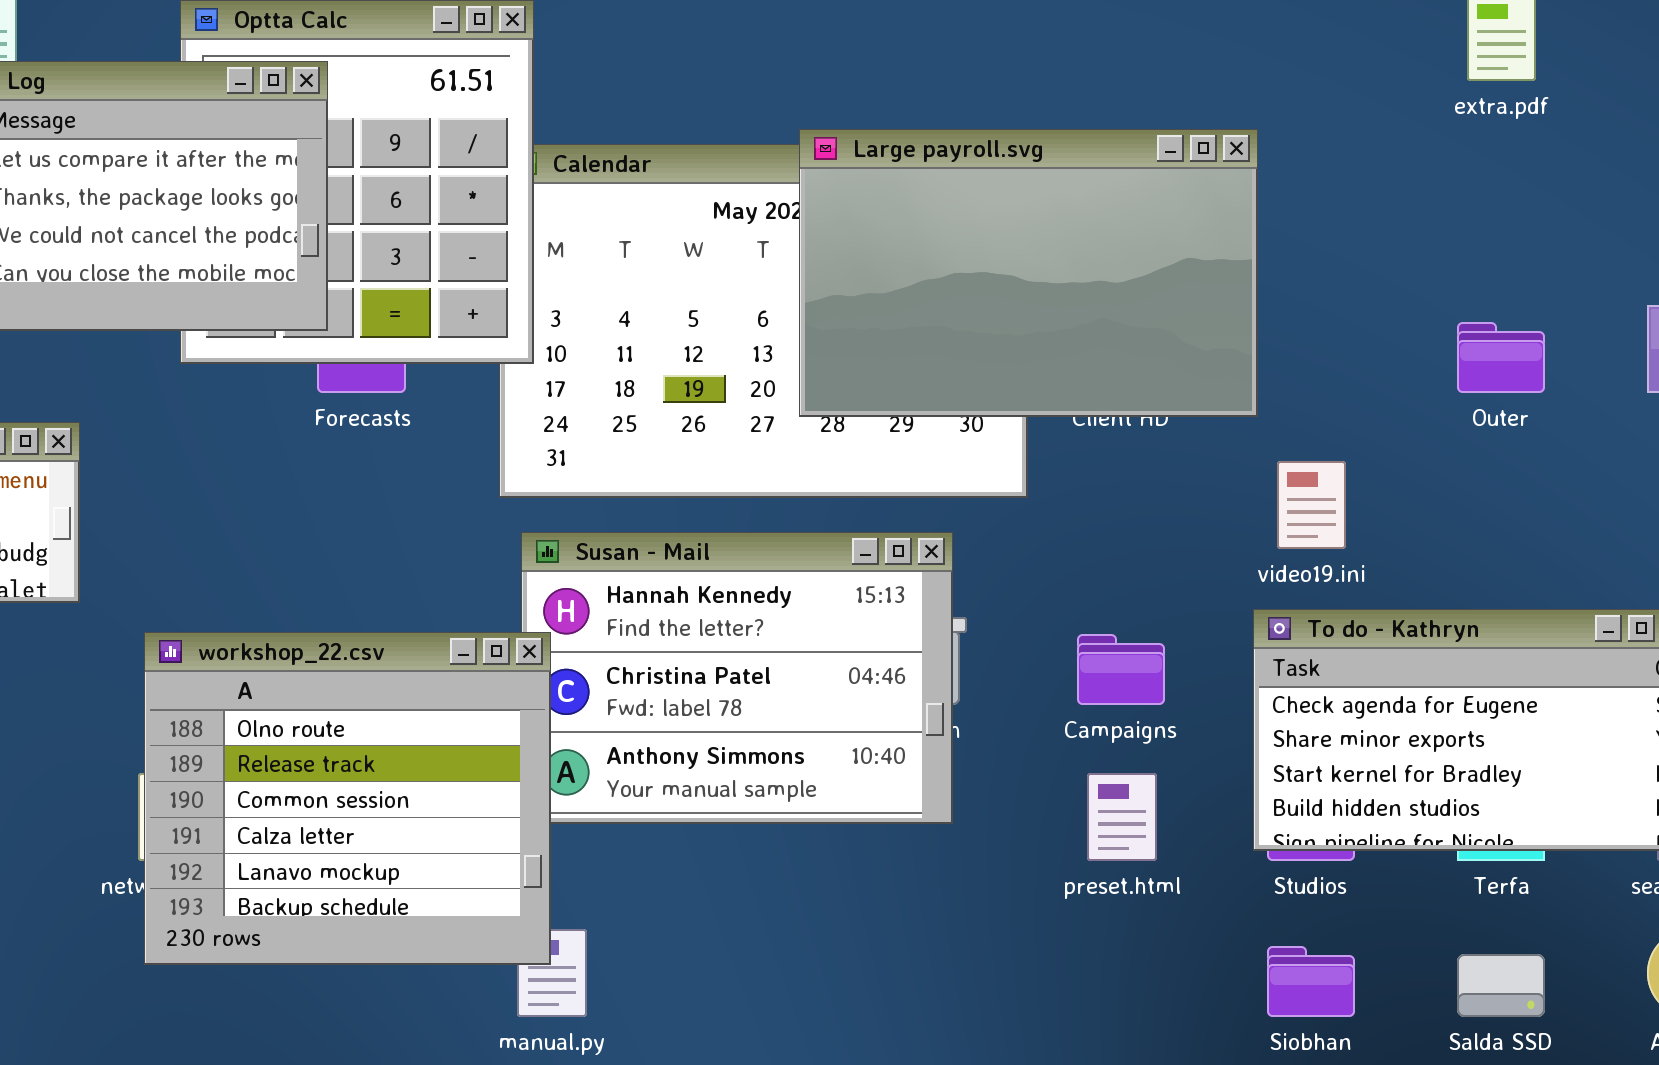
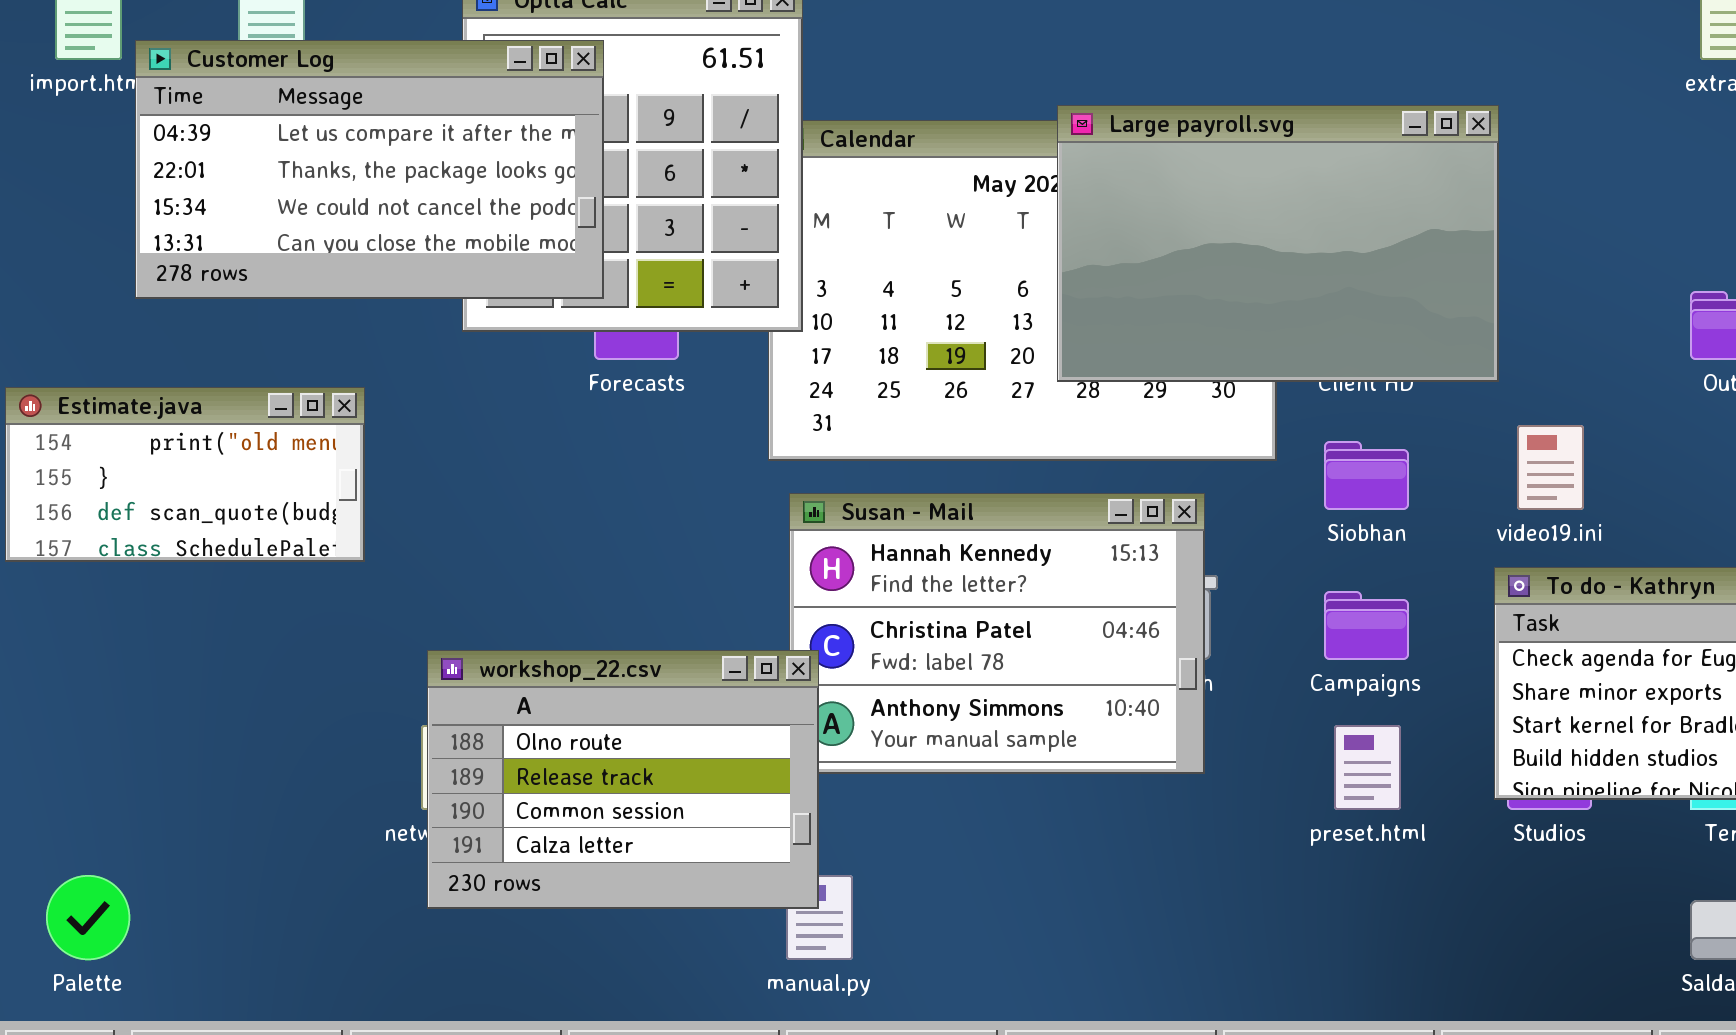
workshop_22.csv: [144,632,551,965] -> [427,650,819,909], resized
Siobhan: [1267,946,1355,1017] -> [1324,441,1409,510], moved

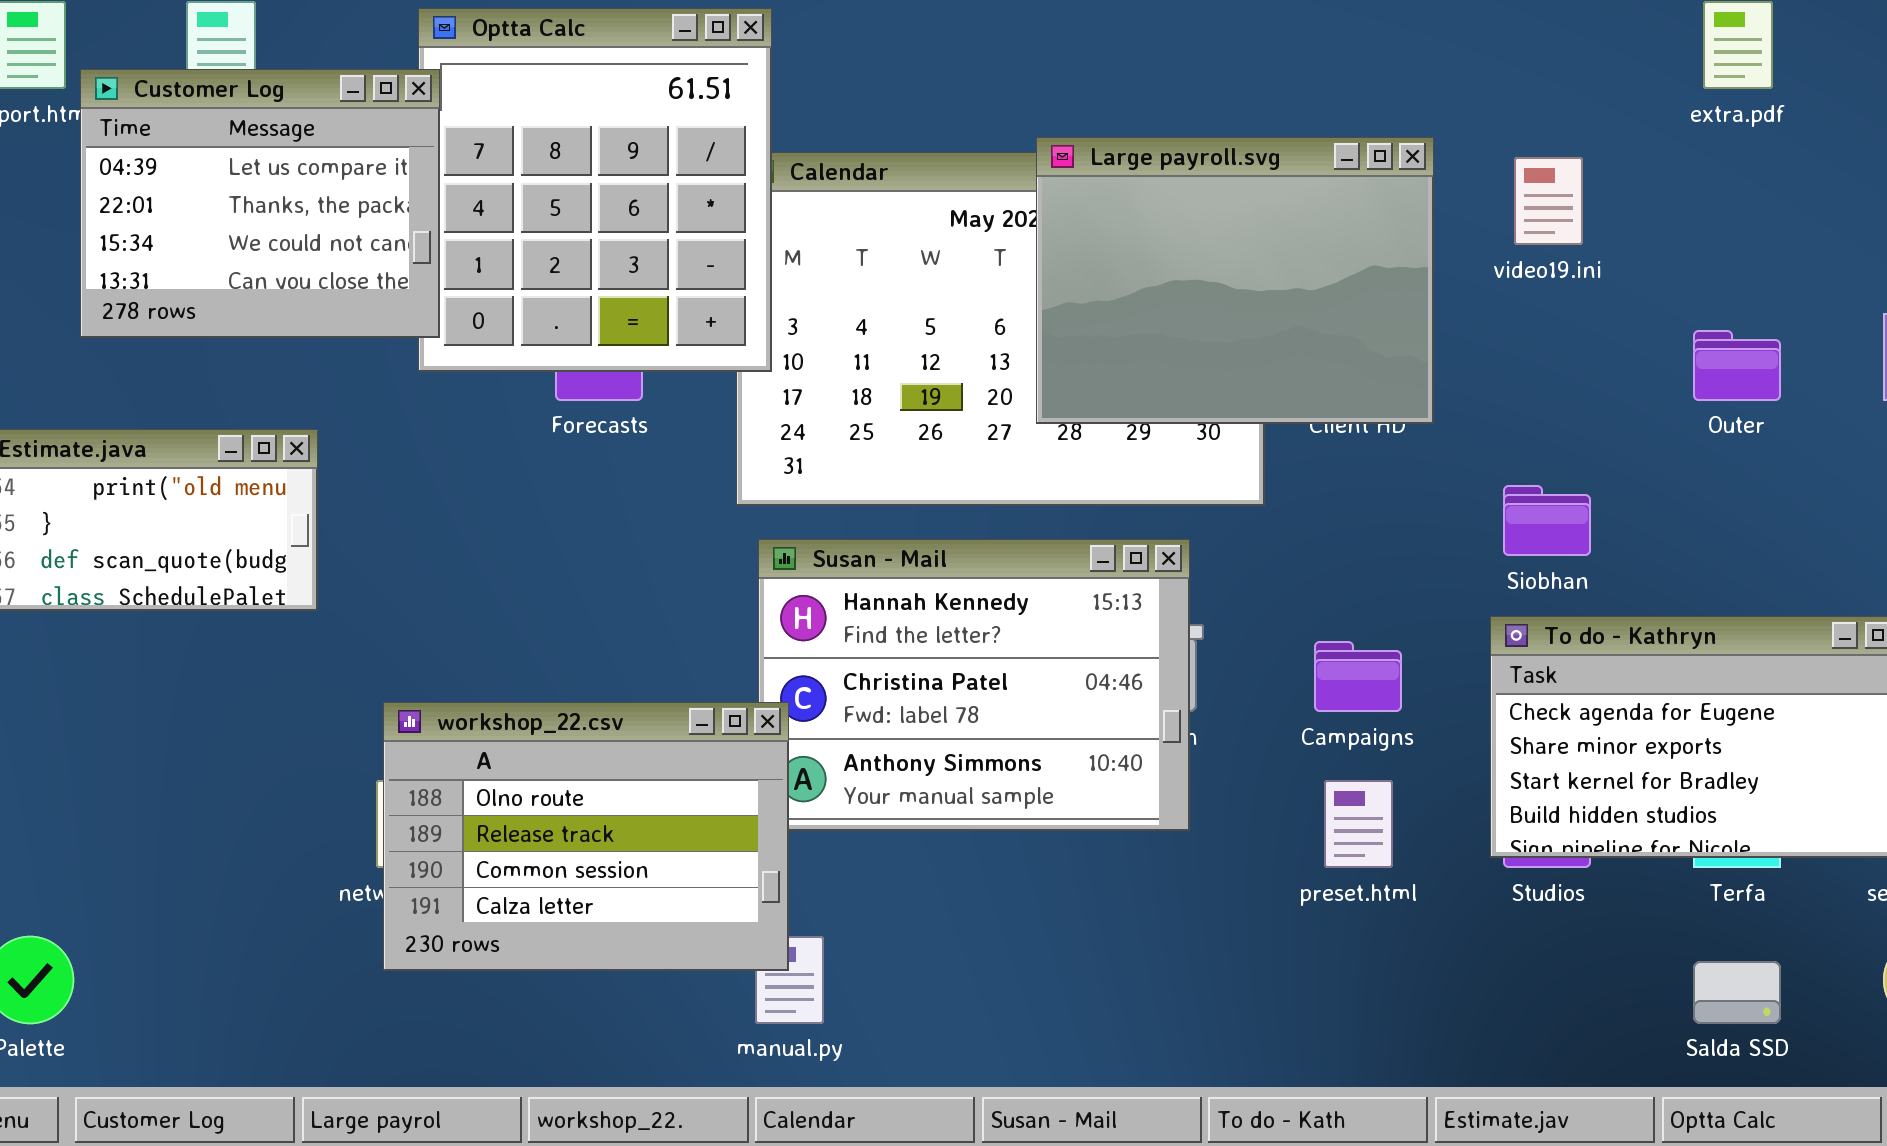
Customer Log: [135,40,604,299] -> [80,69,440,338], resized
Large payroll.svg: [1057,105,1499,382] -> [1036,137,1434,424], resized
video19.ini: [1517,425,1584,510] -> [1514,157,1583,245], moved
Siobhan: [1324,441,1409,510] -> [1503,485,1591,556], moved

